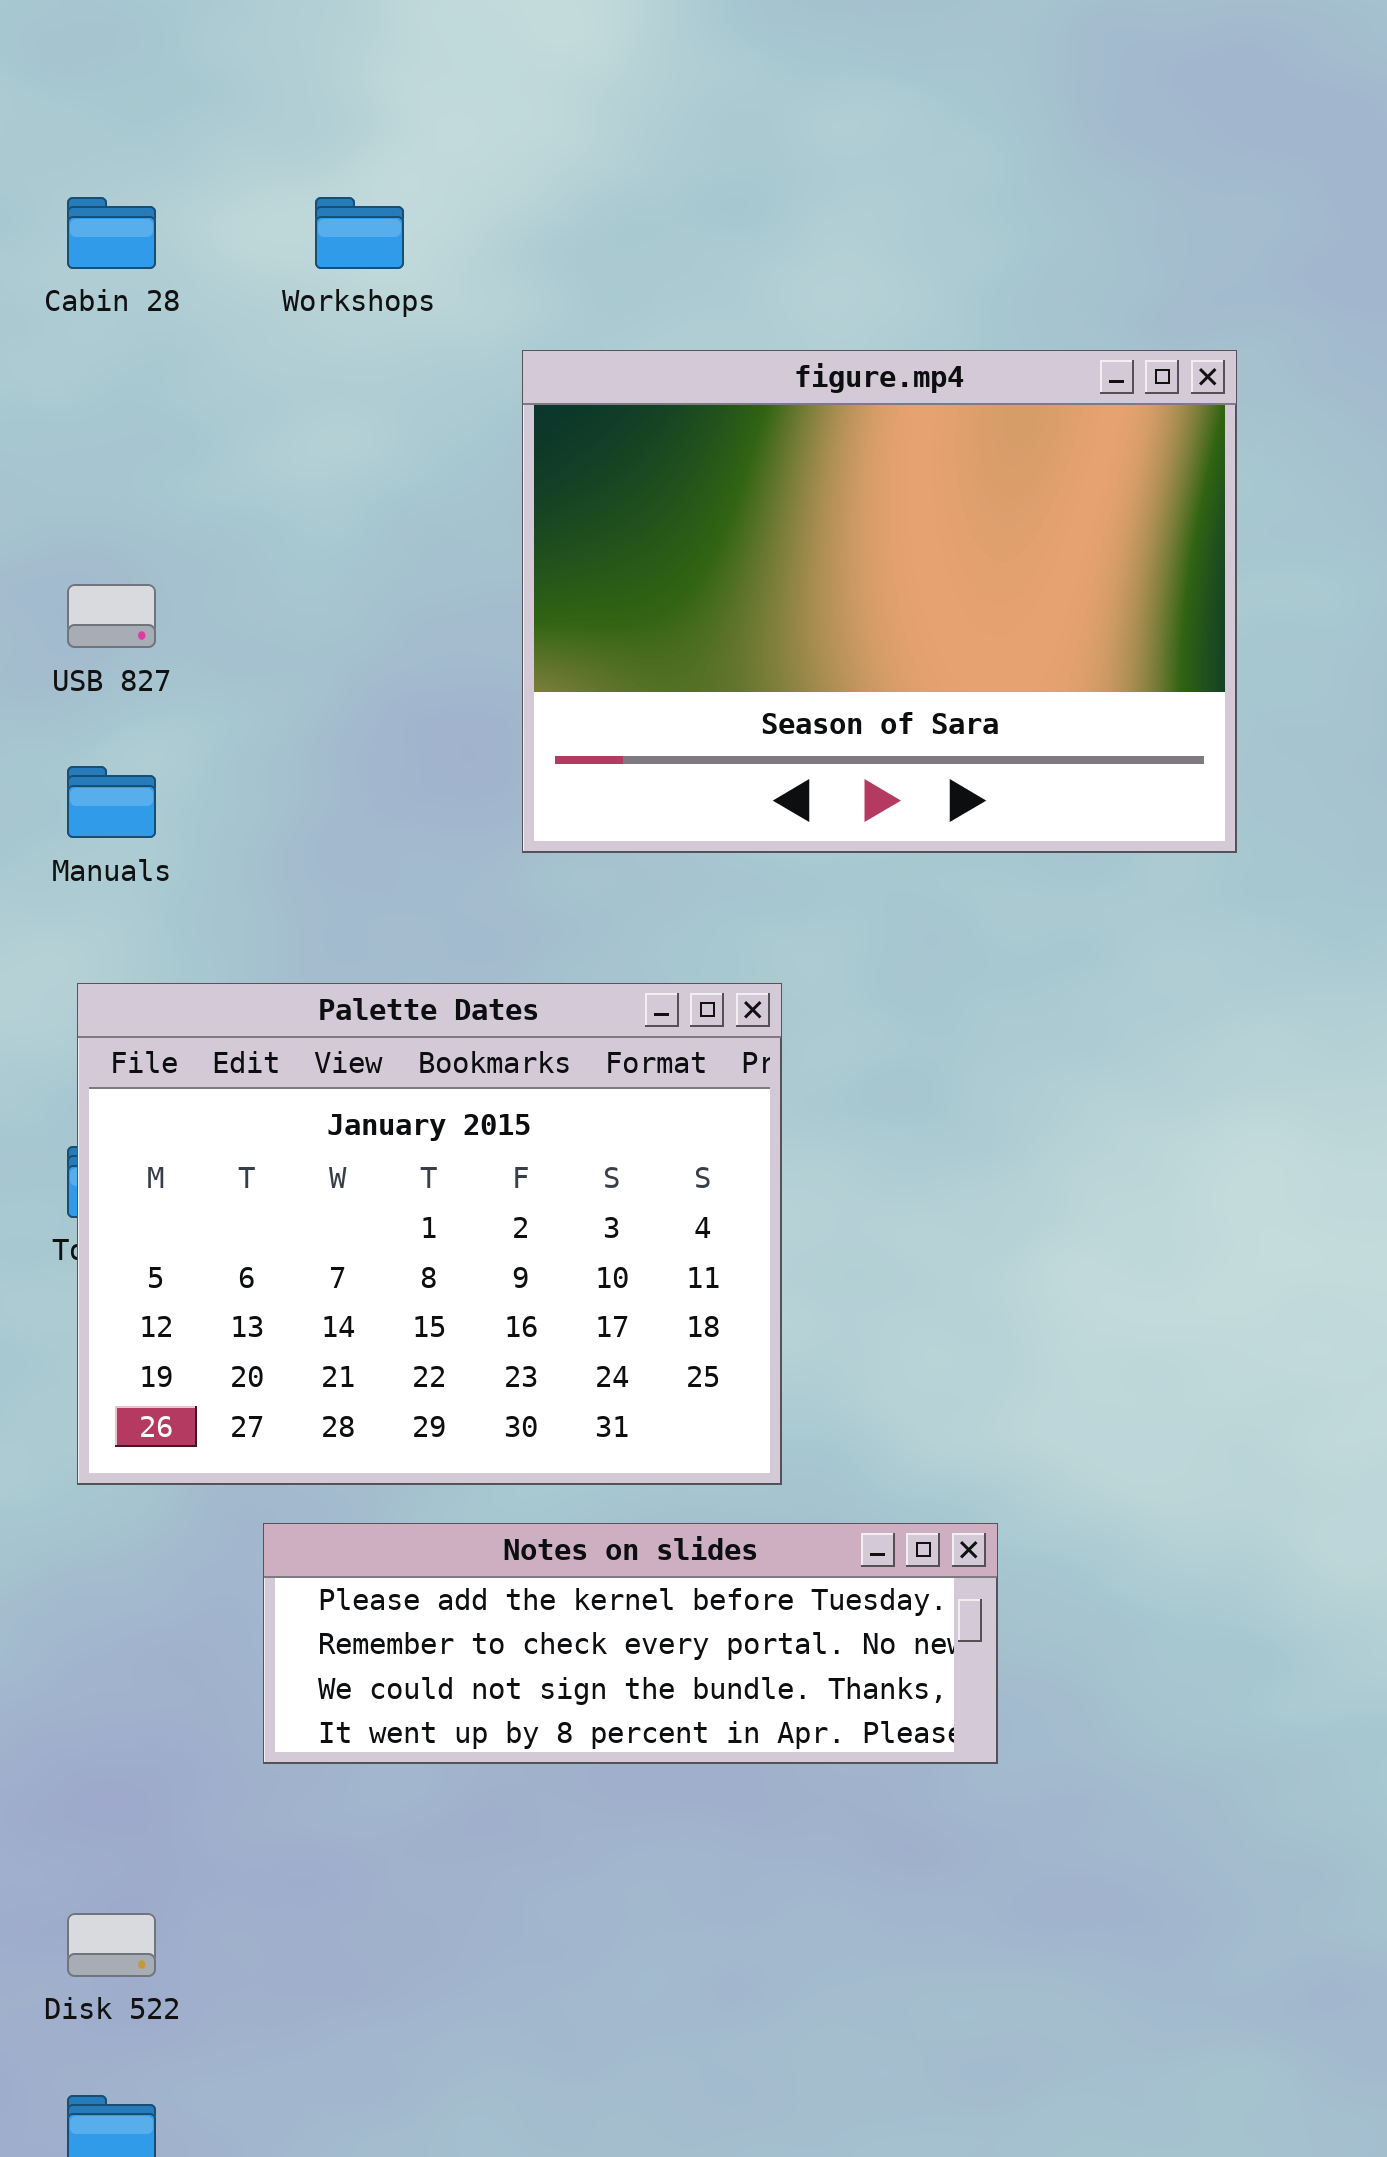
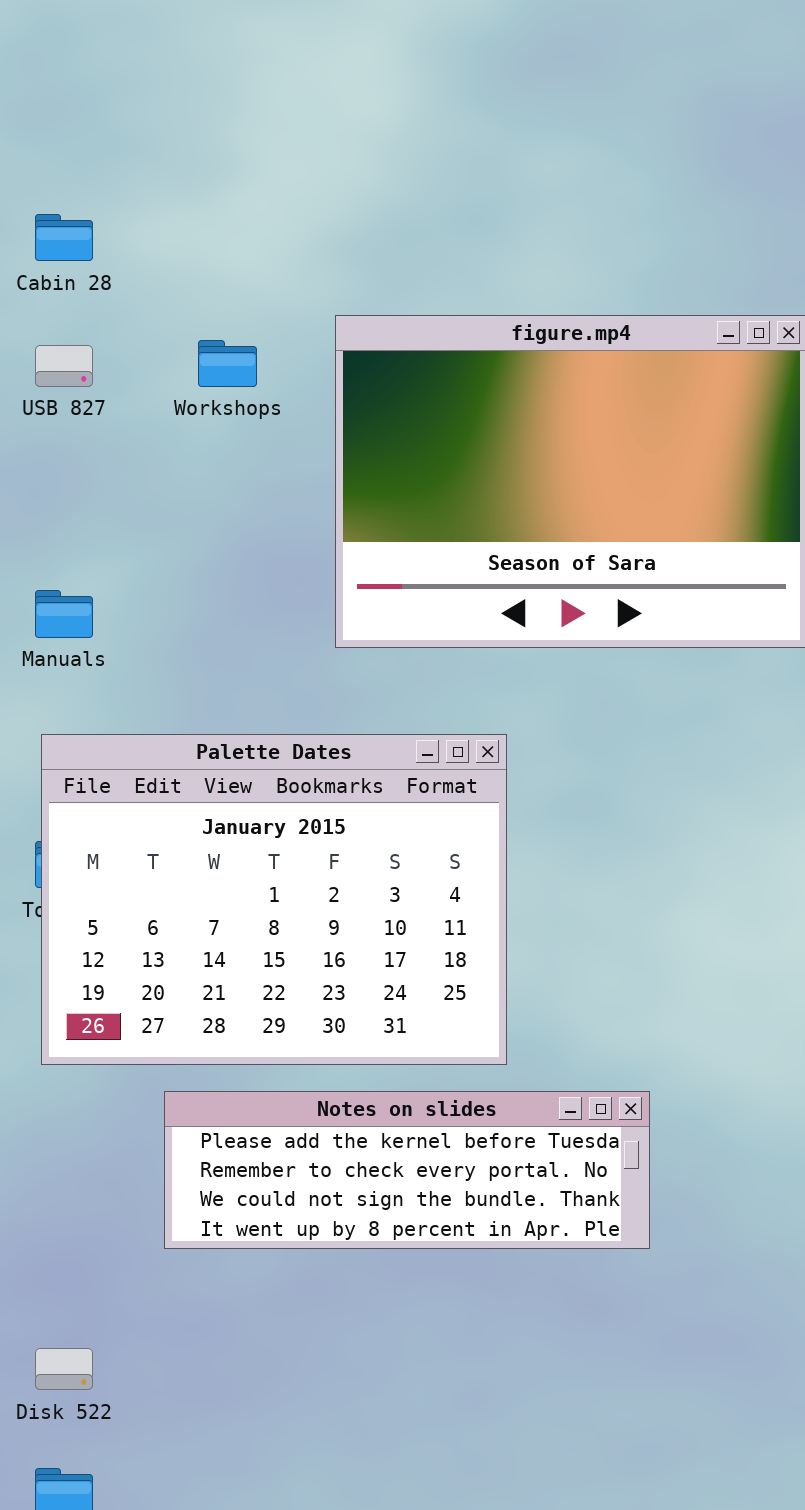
Workshops: [315,197,404,269] -> [198,340,257,387], moved
USB 827: [67,584,156,648] -> [35,345,93,387], moved

